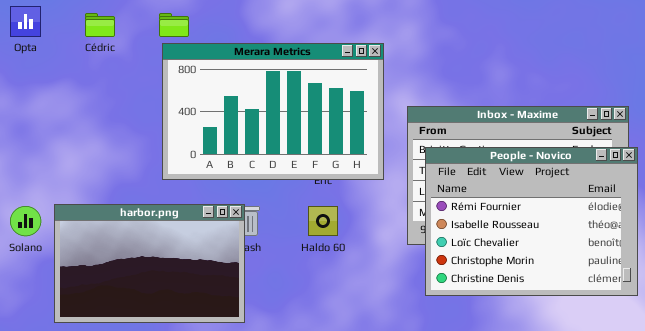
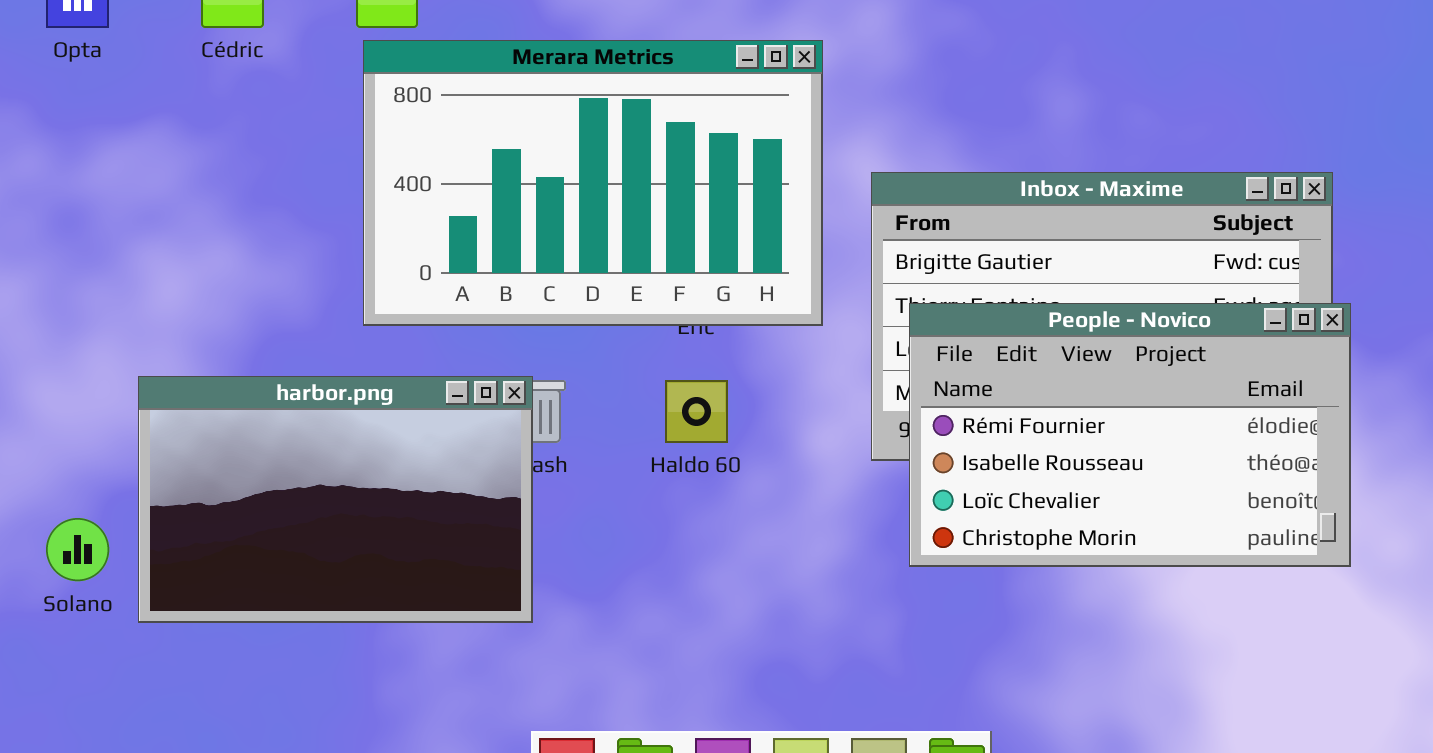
People - Novico: [425,147,638,296] -> [909,303,1351,567], resized
Solano: [10,206,41,236] -> [46,518,109,581], moved

